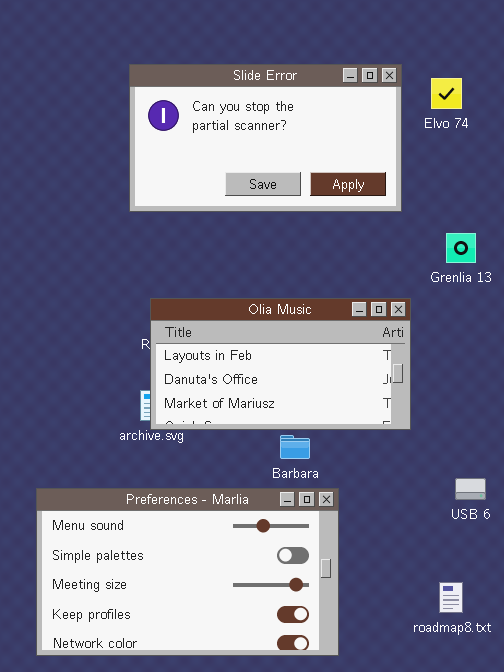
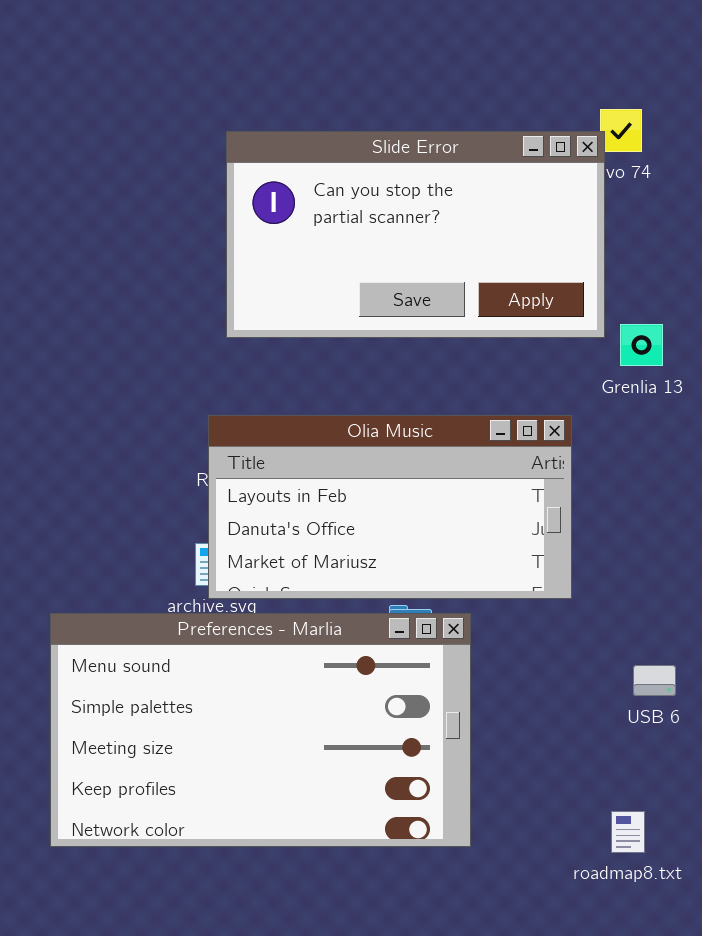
Slide Error: [129,64,402,212] -> [226,131,605,338], moved
Preferences - Marlia: [36,488,339,656] -> [50,613,471,847], moved

